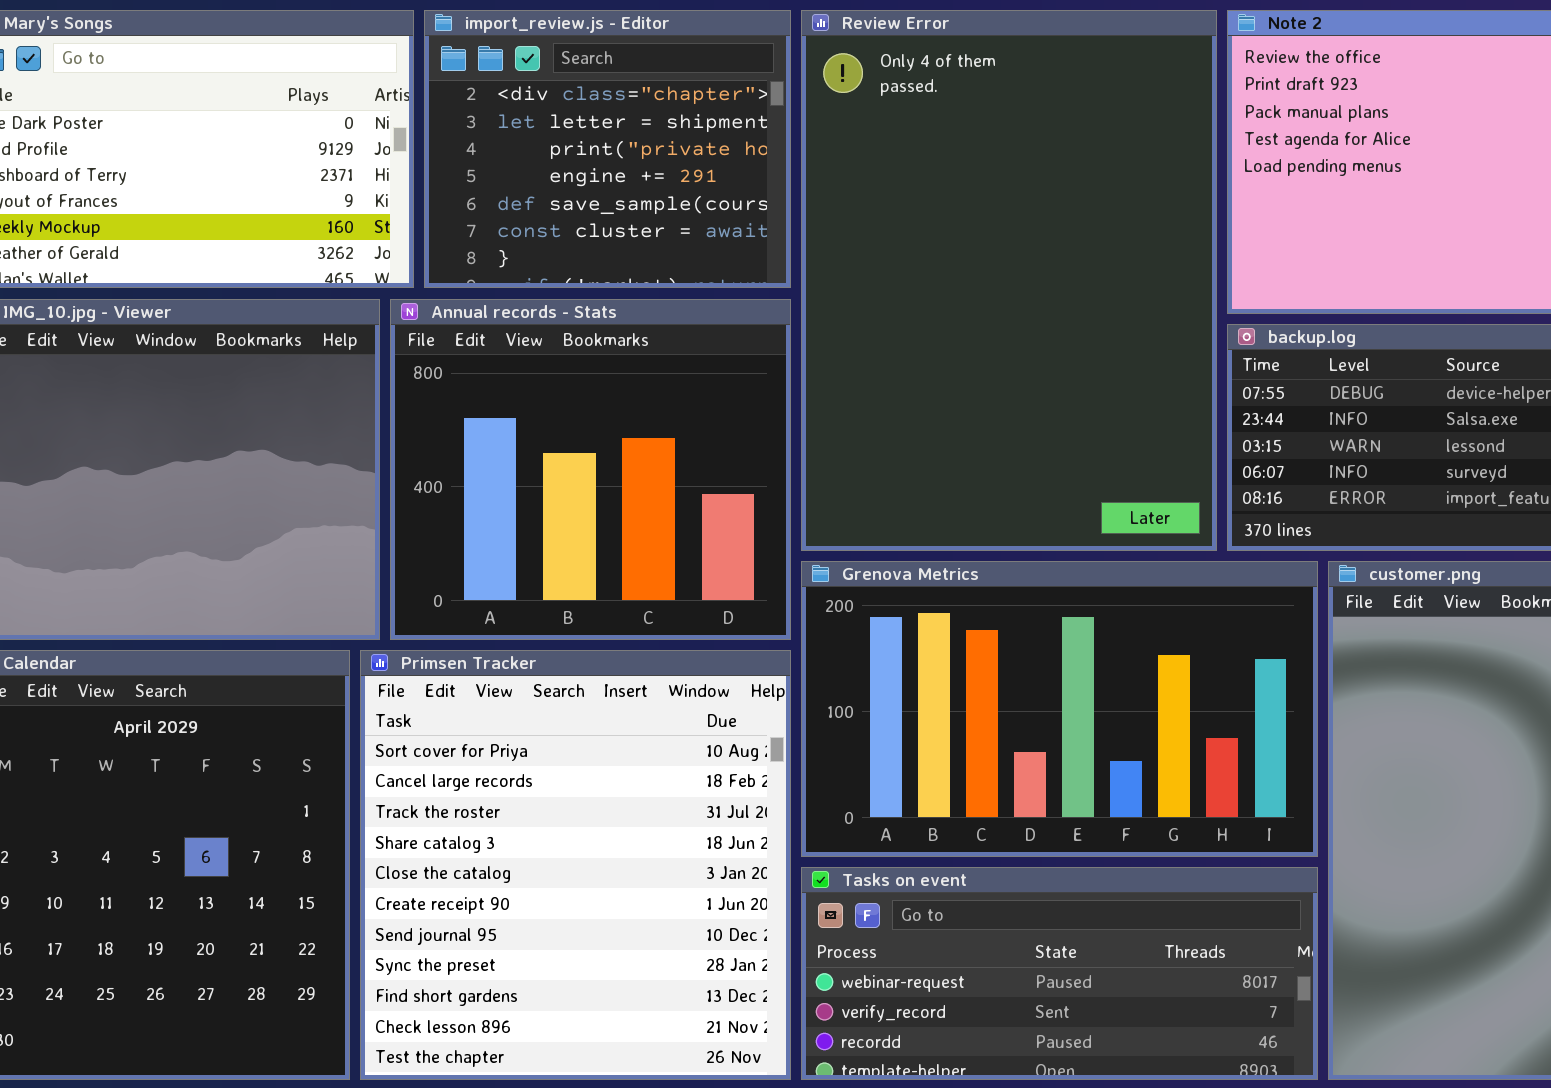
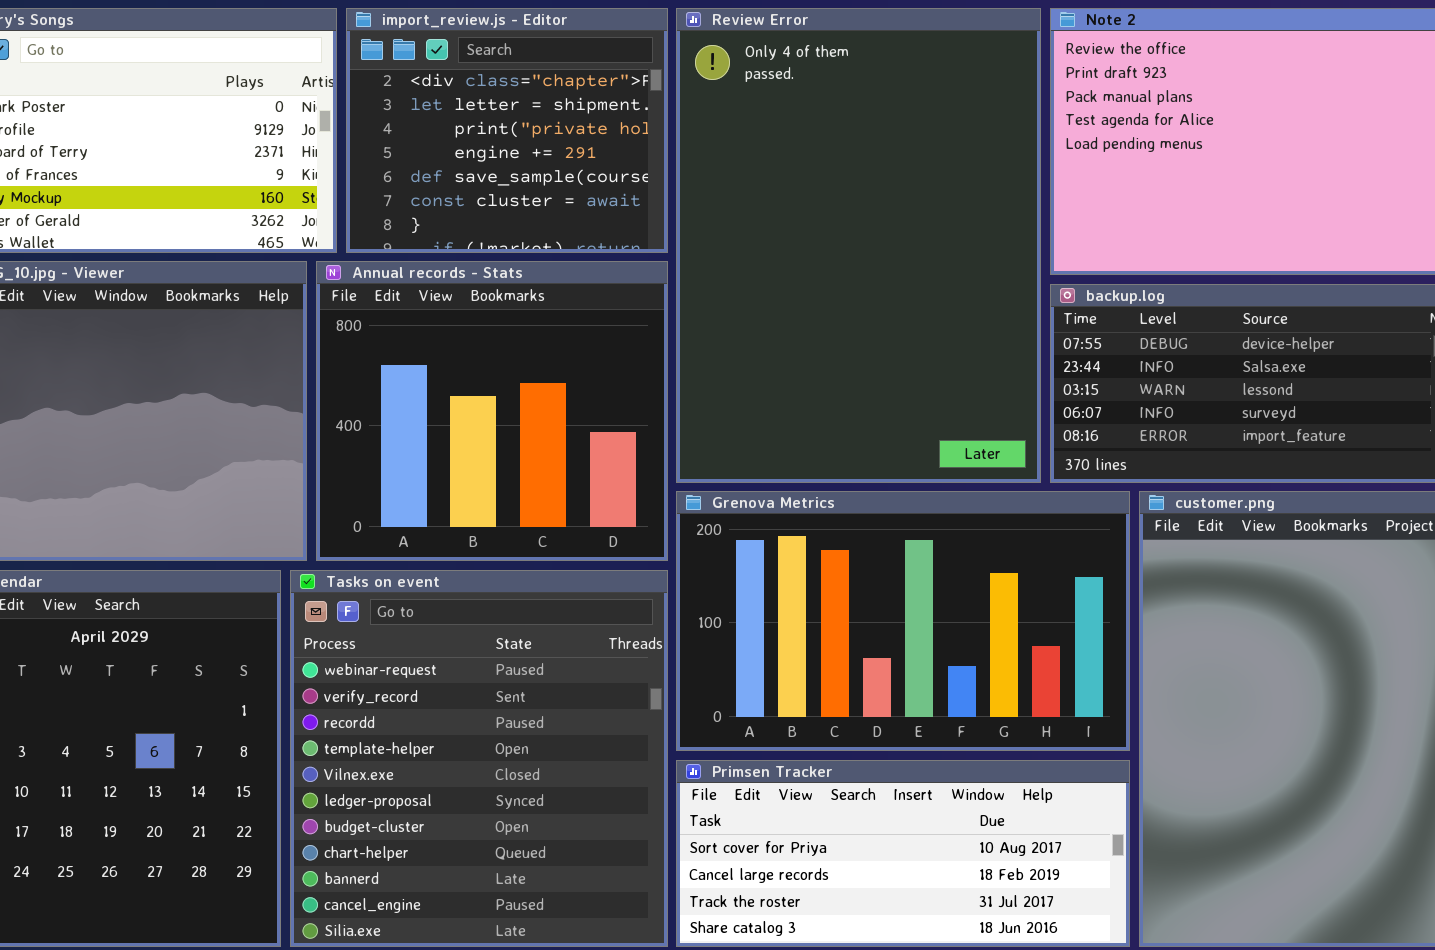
Primsen Tracker: [360,650,791,1080] -> [676,760,1130,947], moved, resized
Tasks on event: [801,867,1318,1080] -> [290,570,668,947], moved, resized

